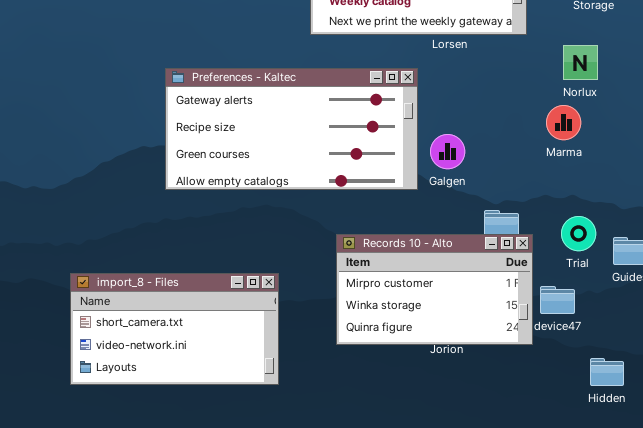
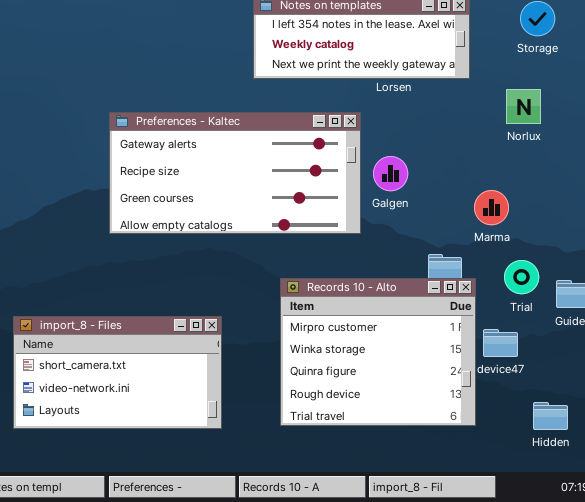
Marma: [546,105,581,140] -> [474,190,509,225], moved
Galgen: [430,134,465,169] -> [373,156,408,191], moved
Records 10 - Alto: [336,234,533,345] -> [280,278,476,426], resized

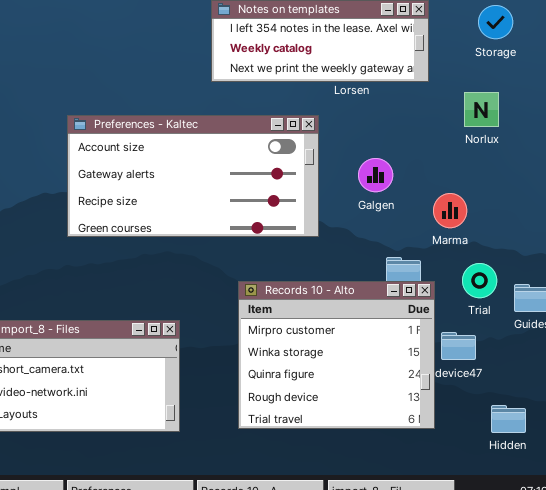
Preferences - Kaltec: [109,112,361,234] -> [67,115,319,237], scrolled up 1 row
Galgen: [373,156,408,191] -> [358,158,393,192], moved

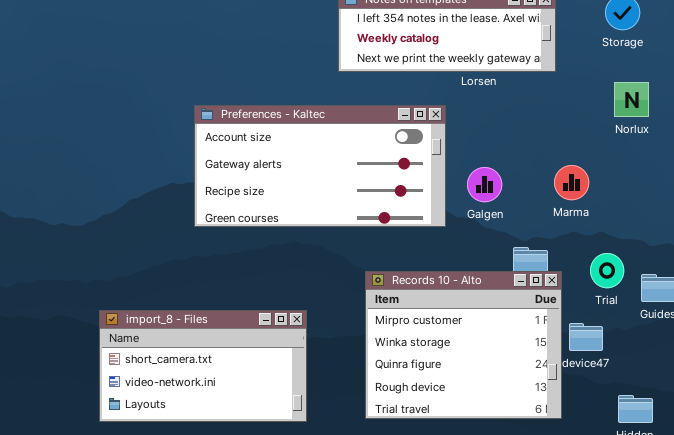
Norlux: [464,92,499,127] -> [614,82,649,117], moved
Galgen: [358,158,393,192] -> [467,167,502,202], moved
Marma: [433,193,467,228] -> [554,165,589,200], moved

